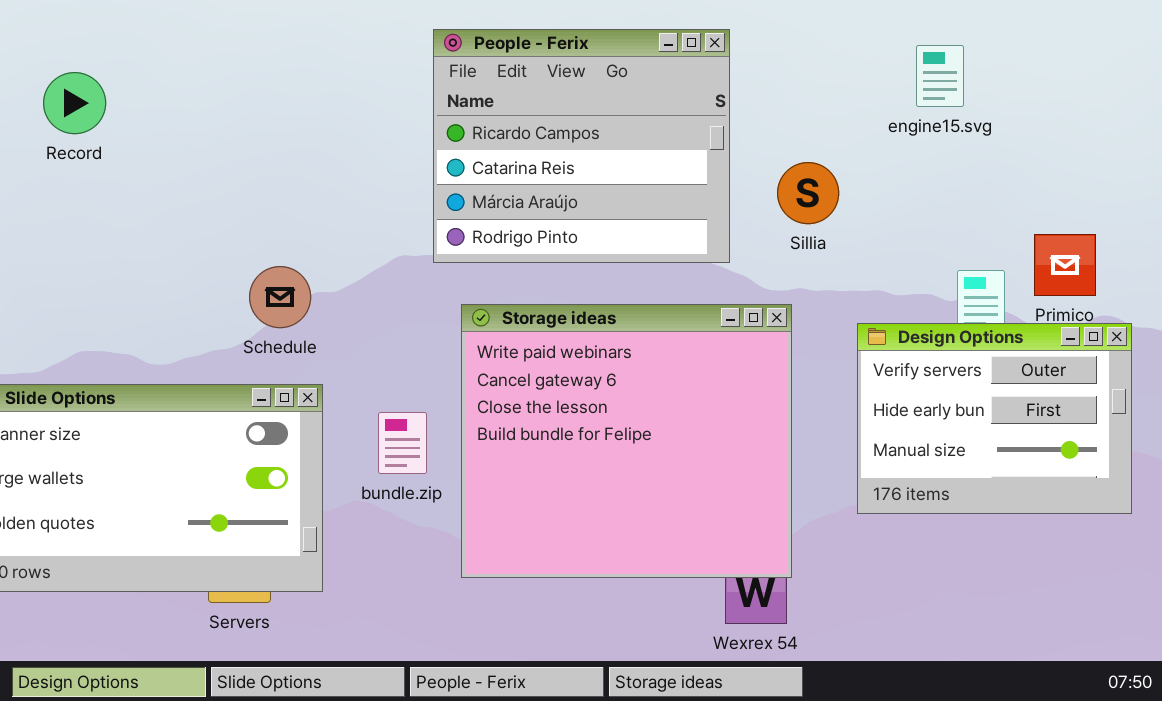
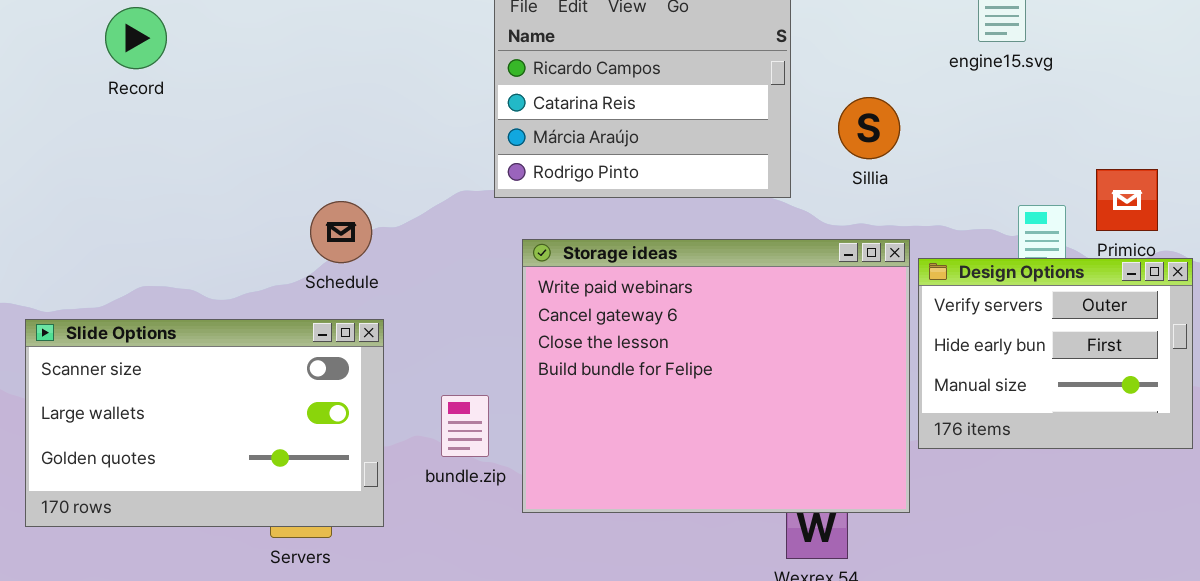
Storage ideas: [461,304,792,578] -> [522,239,910,513], resized
bundle.zip: [378,412,427,474] -> [441,395,489,457], moved

